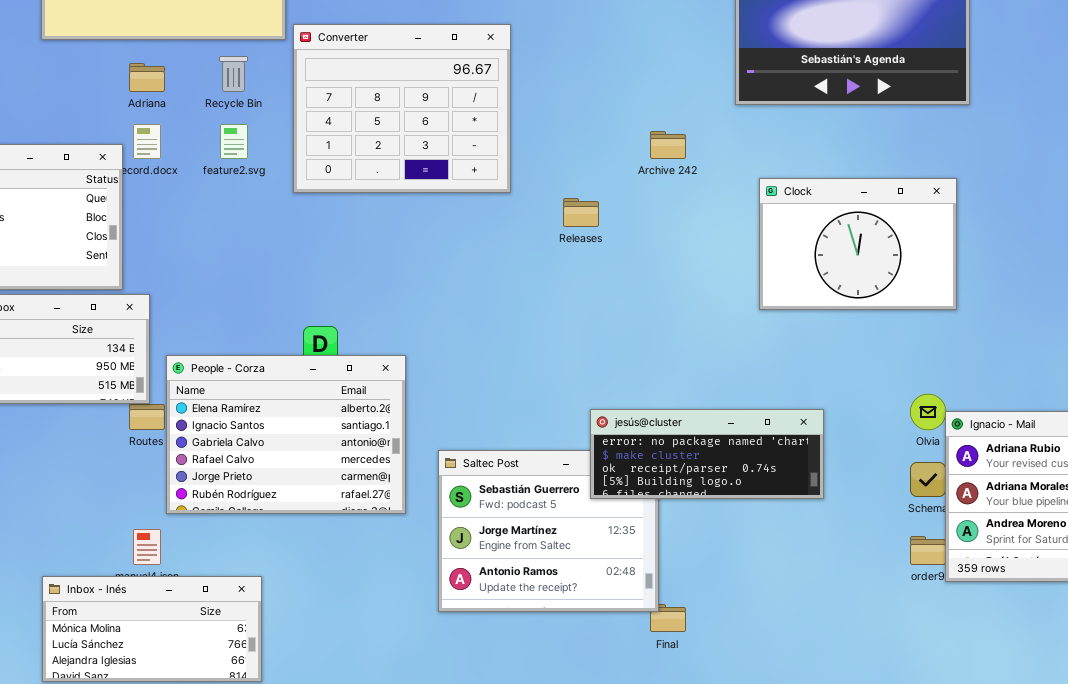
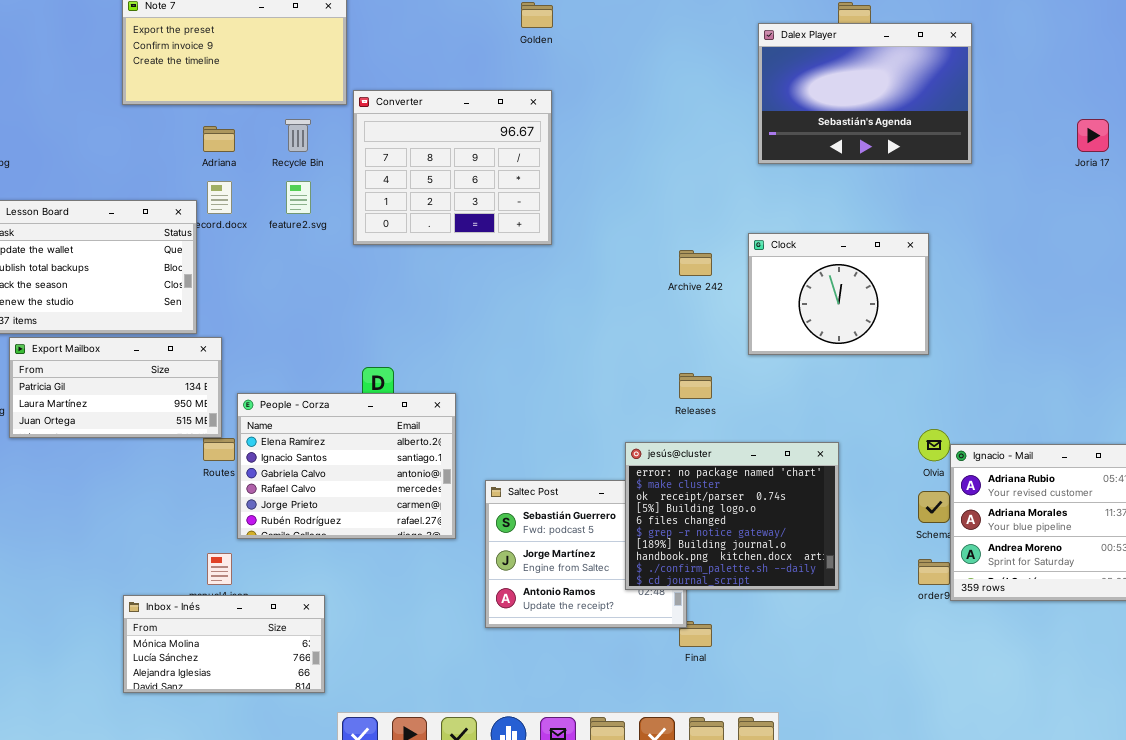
Archive 242: [650,131,686,159] -> [679,250,712,276], moved
Clock: [759,178,957,310] -> [748,233,929,355], moved
Releases: [563,198,599,227] -> [679,373,712,399], moved
jesús@cluster: [590,409,824,499] -> [625,442,839,590], resized

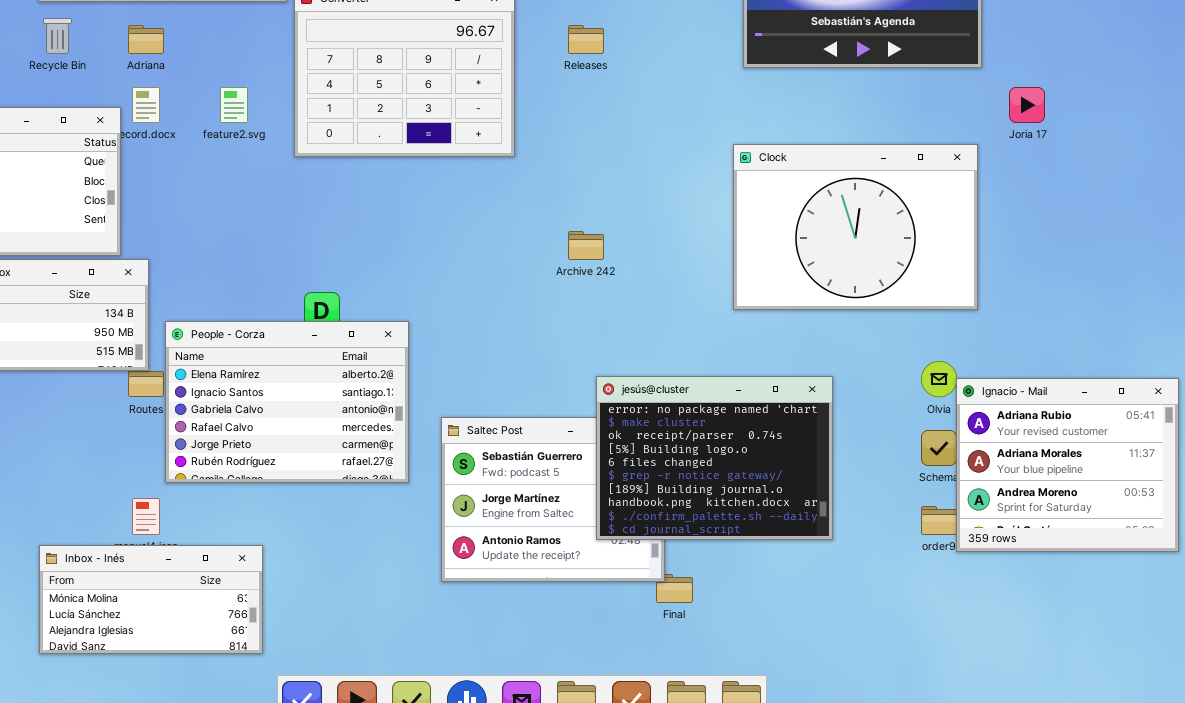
Recycle Bin: [285,119,311,152] -> [43,18,72,54], moved
Joria 17: [1077,119,1109,152] -> [1009,87,1045,123], moved
Clock: [748,233,929,355] -> [733,144,978,310], resized
Archive 242: [679,250,712,276] -> [568,231,604,260], moved
Releases: [679,373,712,399] -> [568,25,604,54], moved

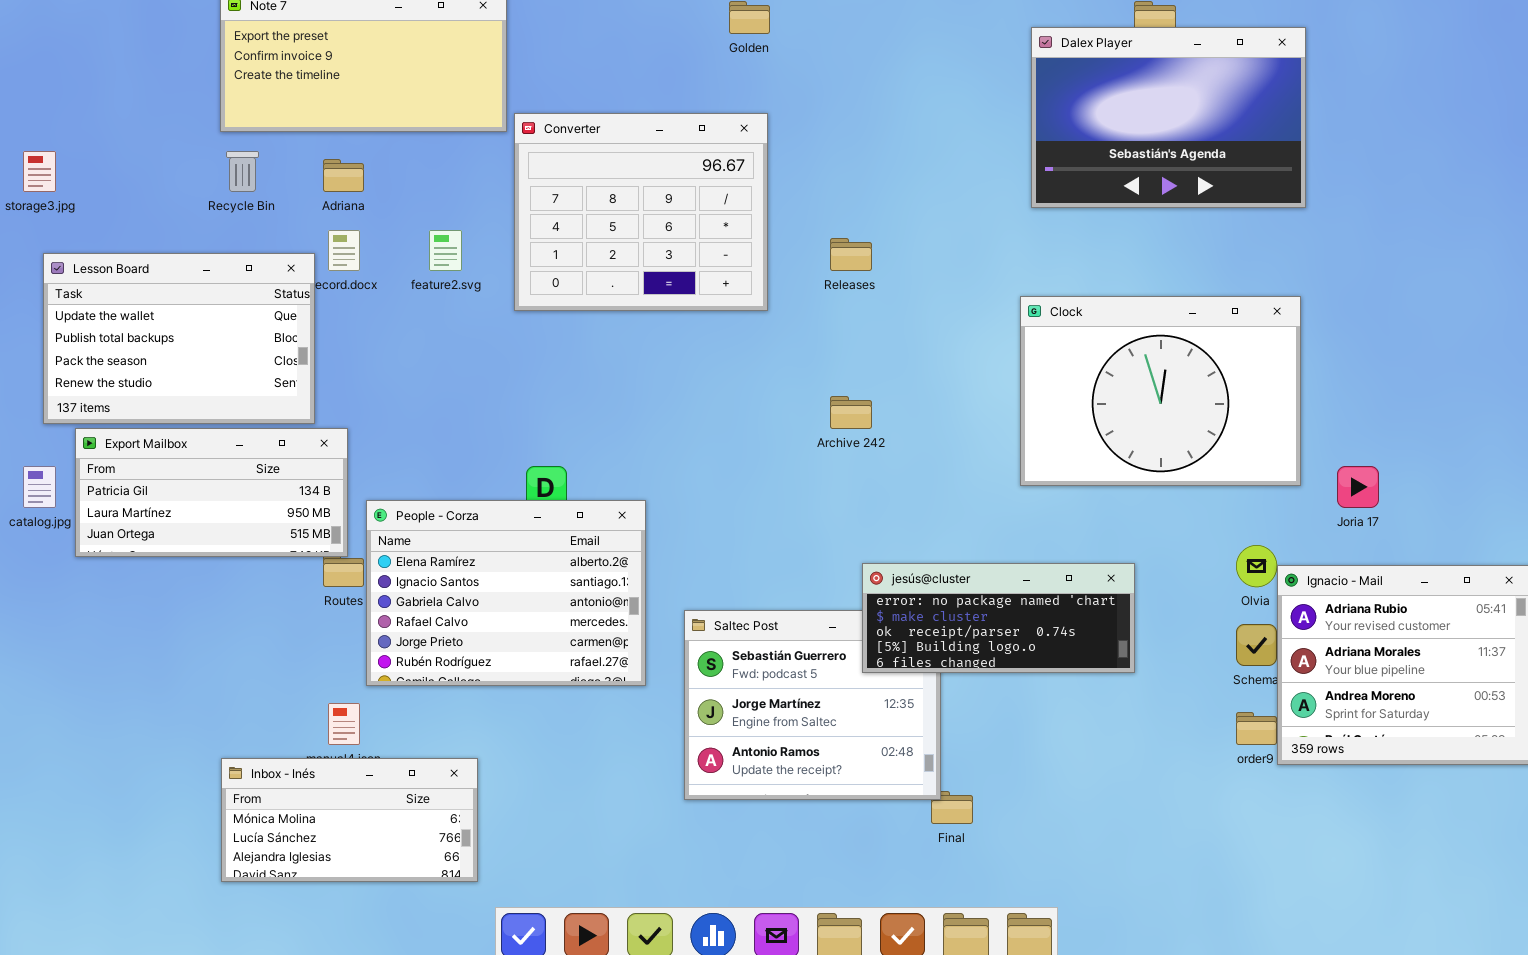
Releases: [568,25,604,54] -> [830,238,872,271], moved
Joria 17: [1009,87,1045,123] -> [1337,466,1379,508], moved
jesús@cluster: [596,376,833,540] -> [862,563,1135,673], resized

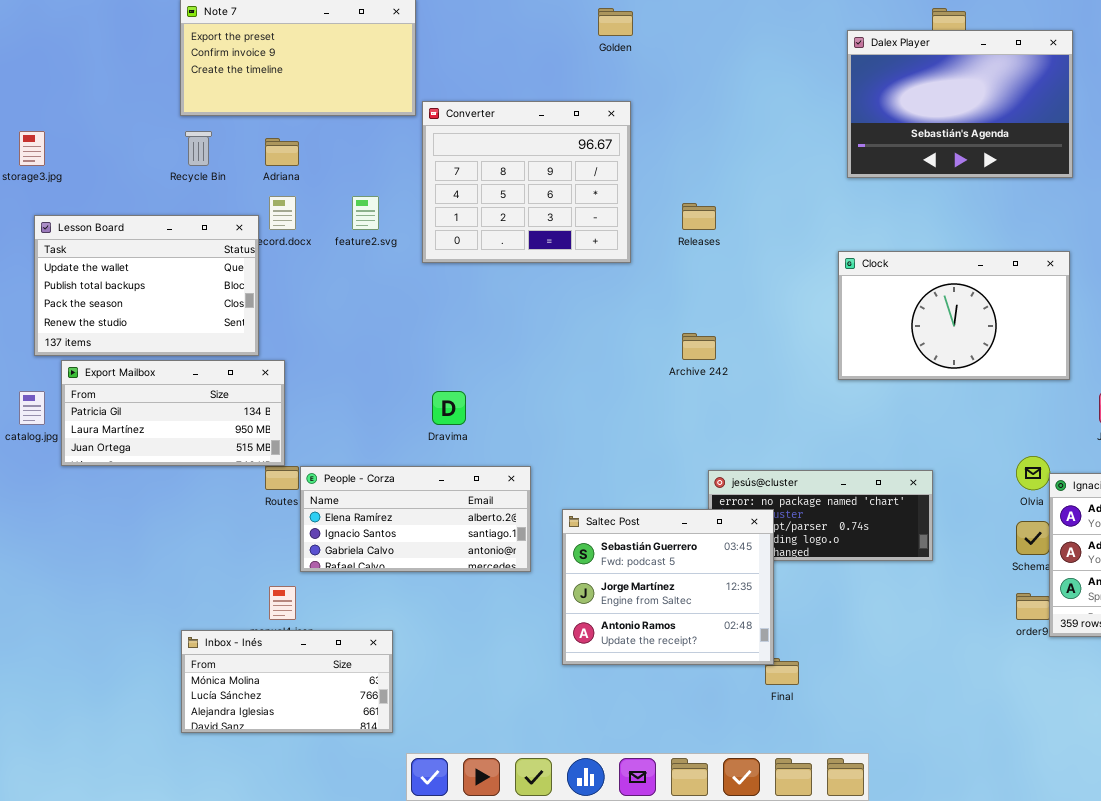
Clock: [1020,296,1301,486] -> [838,251,1070,380], resized
People - Corza: [366,500,646,686] -> [300,466,531,572], resized
Saltec Post: [684,610,941,800] -> [562,509,774,665], raised

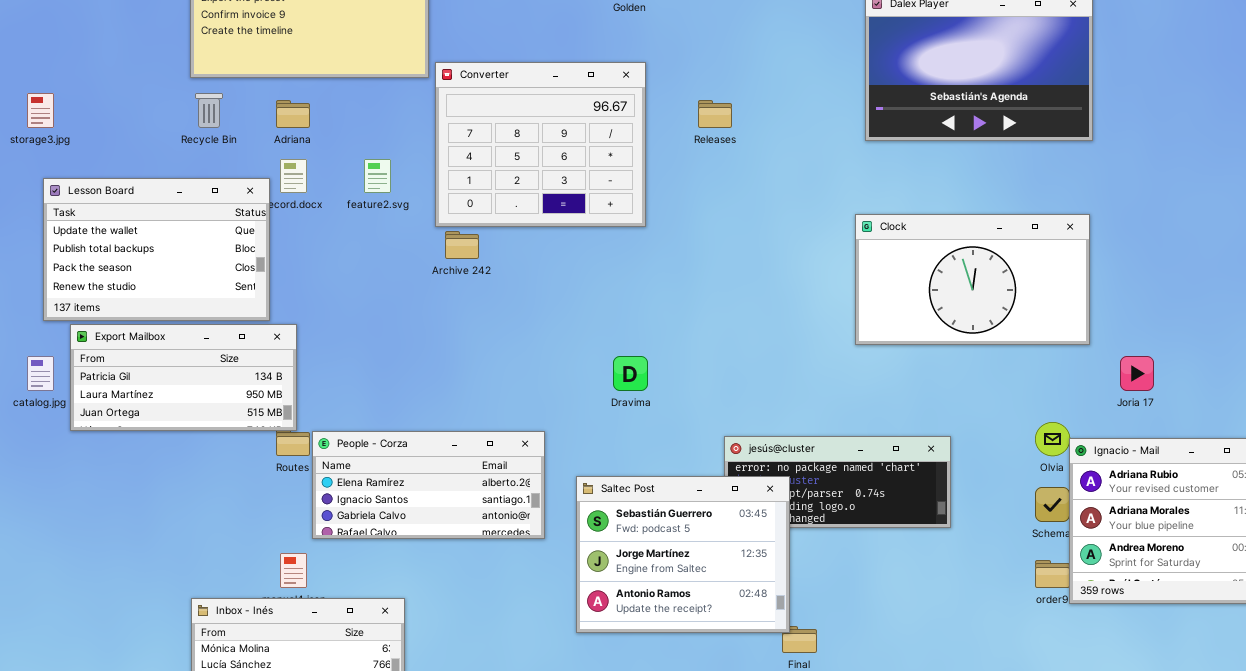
Releases: [682,203,716,230] -> [698,100,732,128], moved
Archive 242: [682,333,716,360] -> [445,231,479,259], moved
Dravima: [432,391,466,425] -> [613,356,648,391], moved

